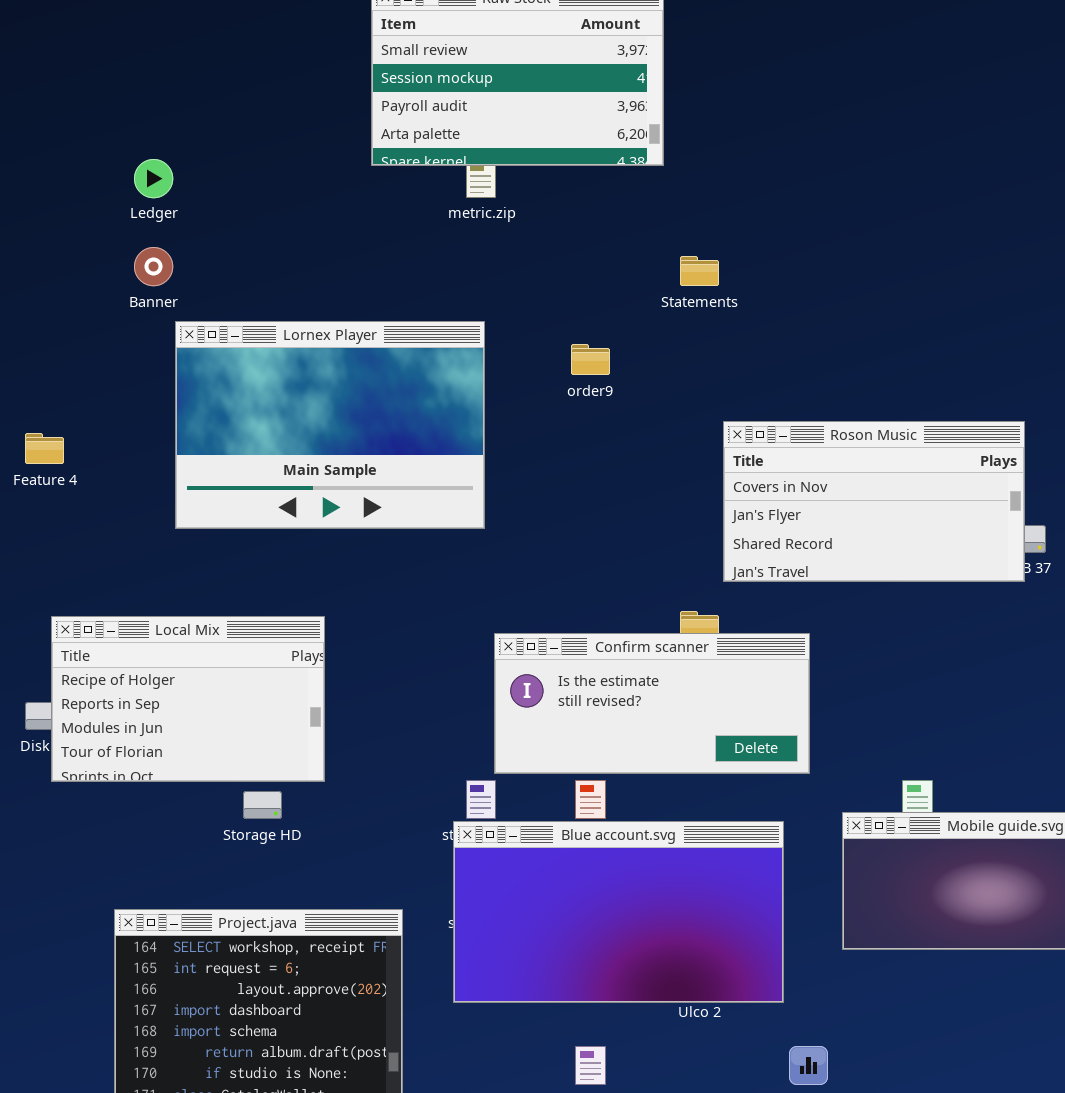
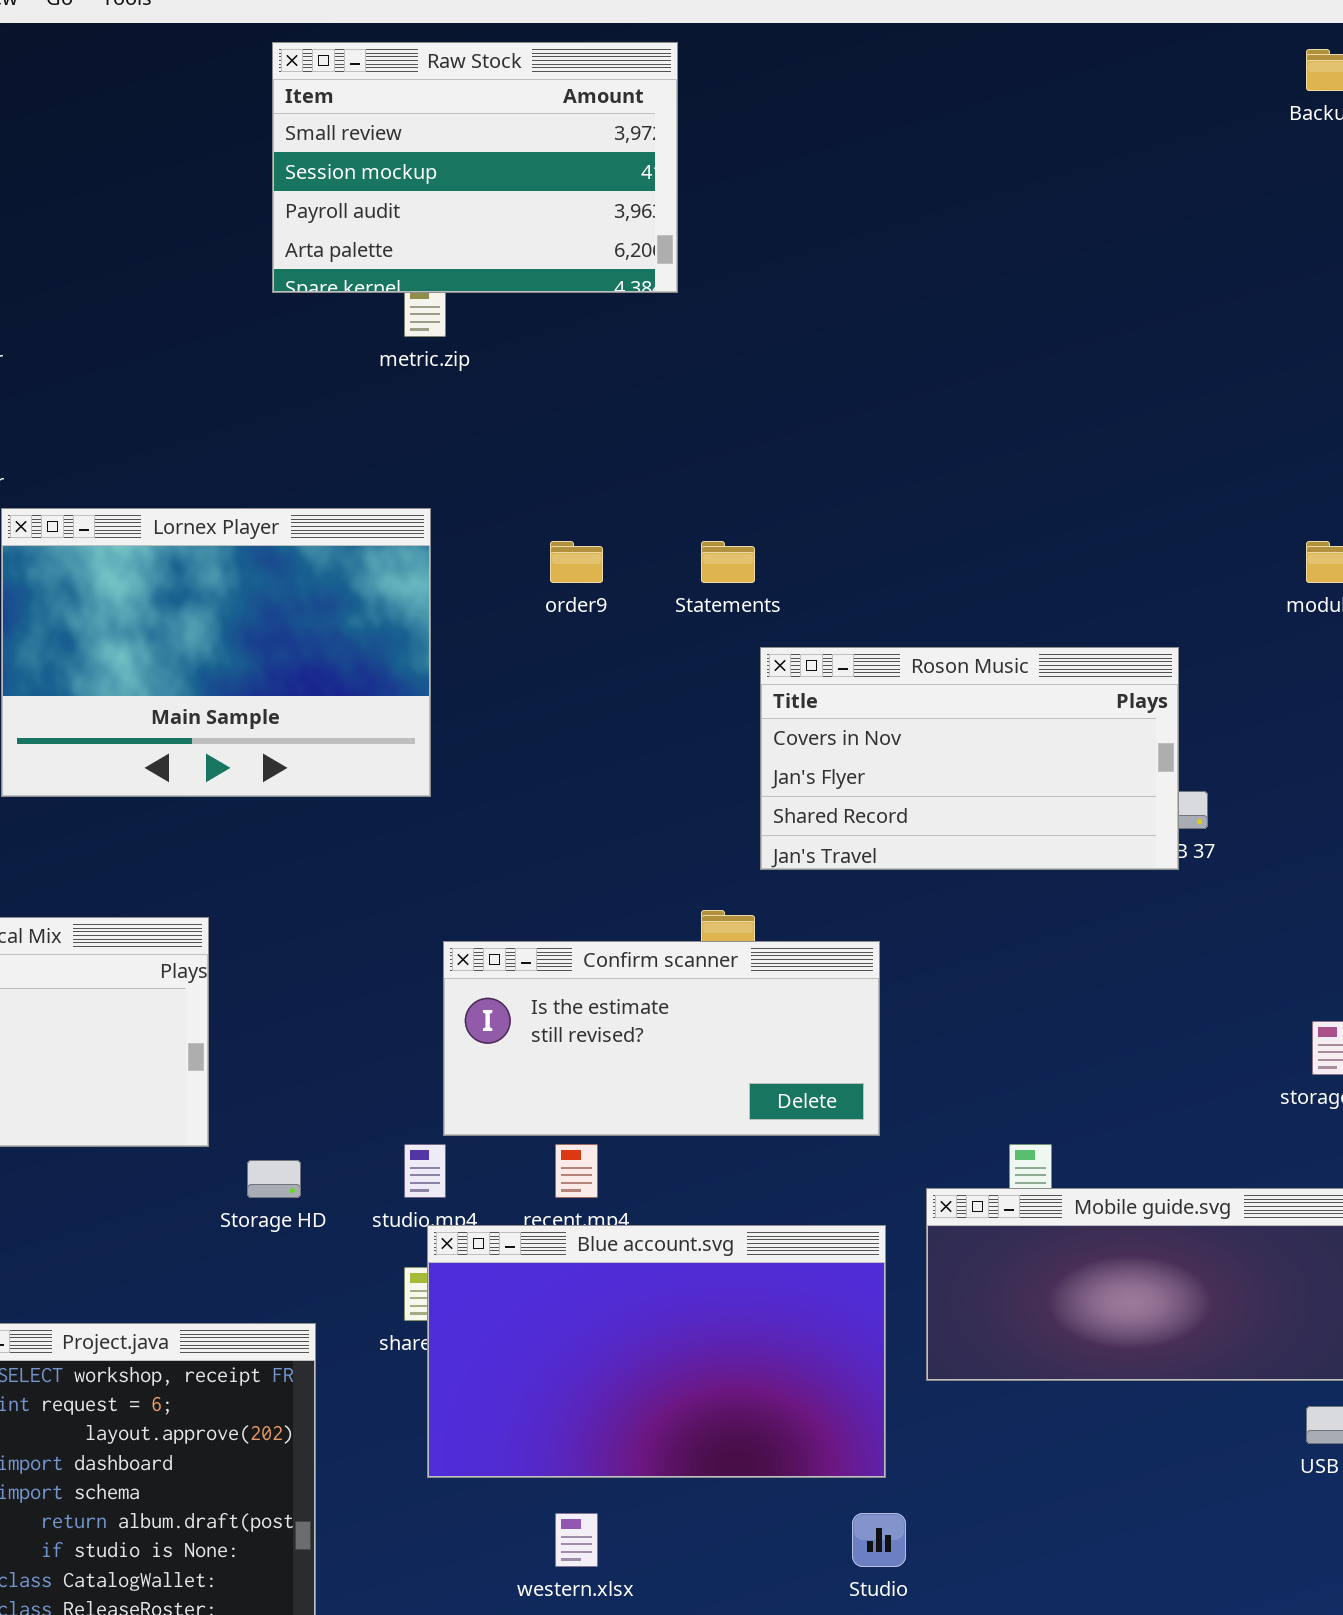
Statements: [680,256,719,286] -> [701,541,755,583], moved
Storage HD: [243,791,282,819] -> [247,1160,301,1198], moved
Blue account.svg: [453,821,784,1003] -> [427,1225,886,1478], moved

